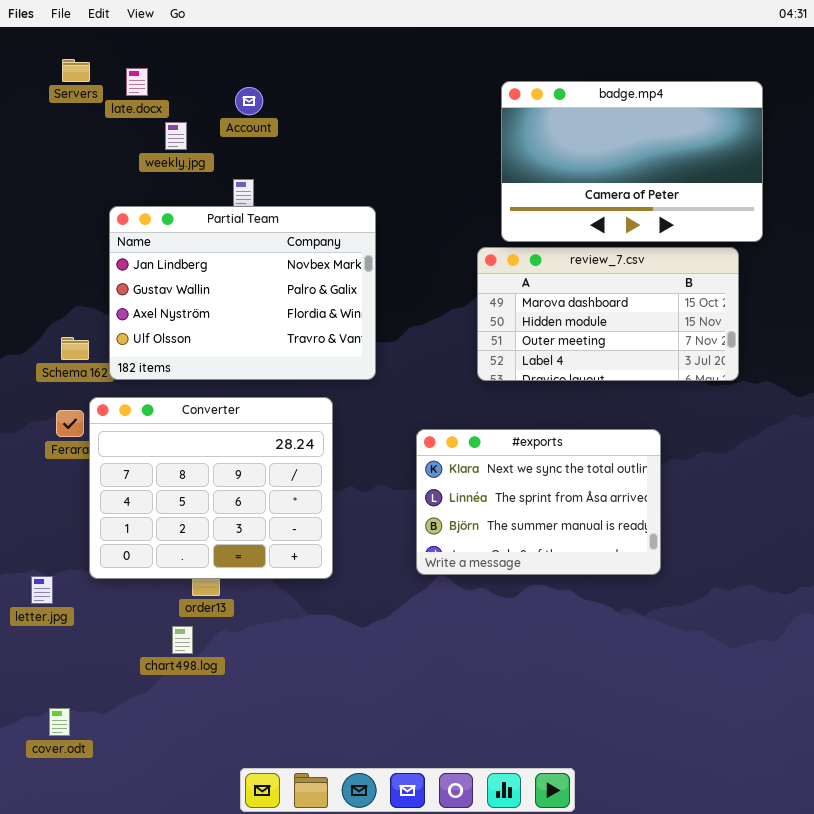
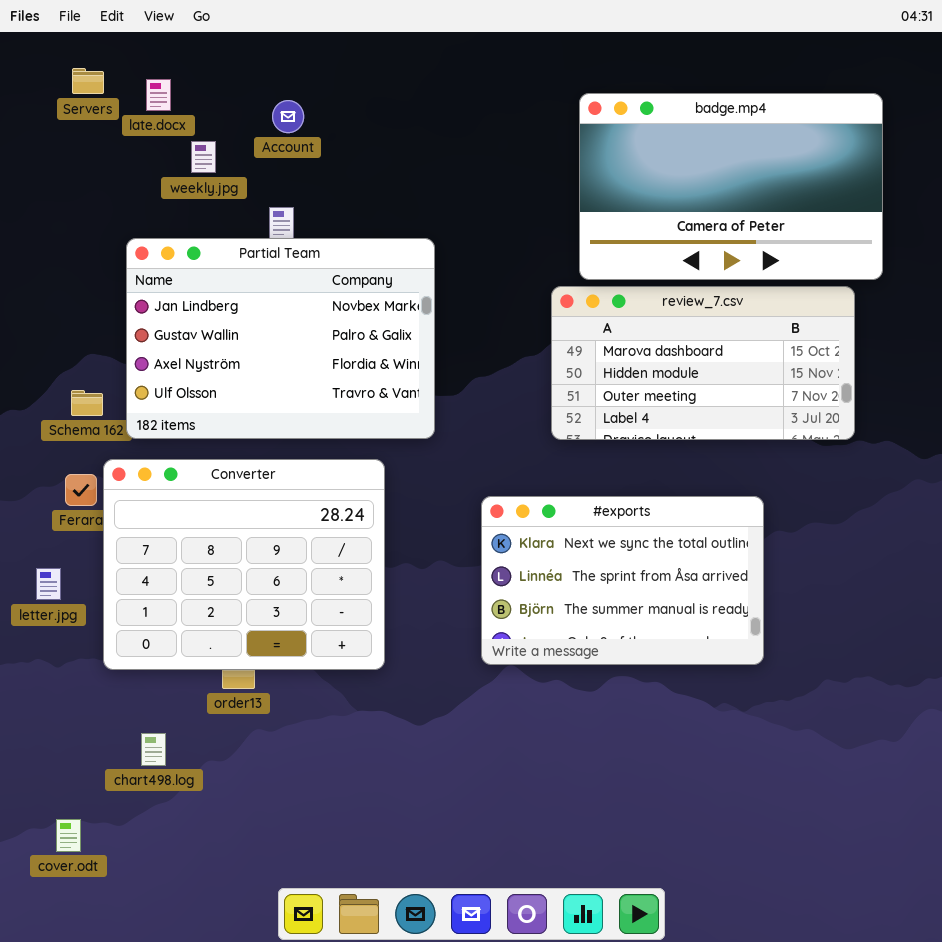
letter.jpg: [31,576,53,604] -> [36,568,61,600], moved
chart498.log: [172,626,193,654] -> [141,733,166,766], moved

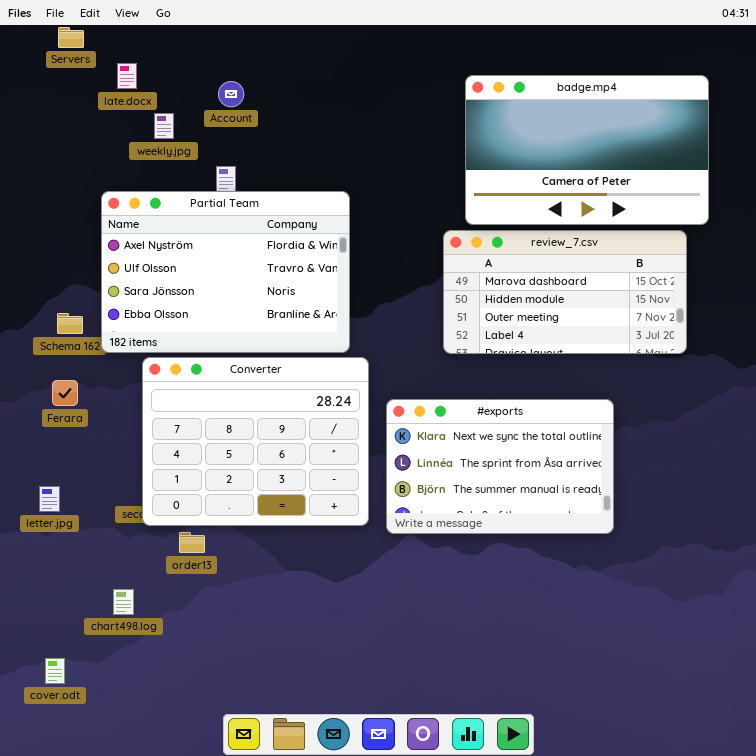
Servers: [72,68,104,94] -> [58,27,84,48], moved
Partial Team: [126,238,435,439] -> [101,191,350,353], scrolled down 2 rows
Converter: [103,459,385,670] -> [142,357,369,526], moved
letter.jpg: [36,568,61,600] -> [39,486,60,512], moved

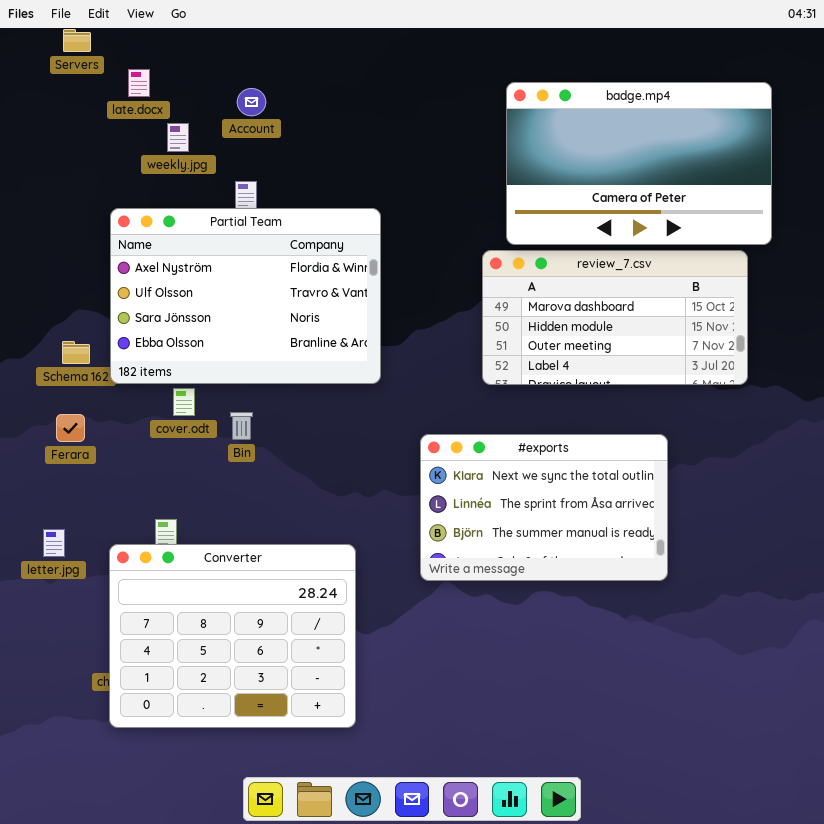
Converter: [142,357,369,526] -> [109,544,356,728], moved
cover.odt: [45,658,65,684] -> [173,388,195,416], moved

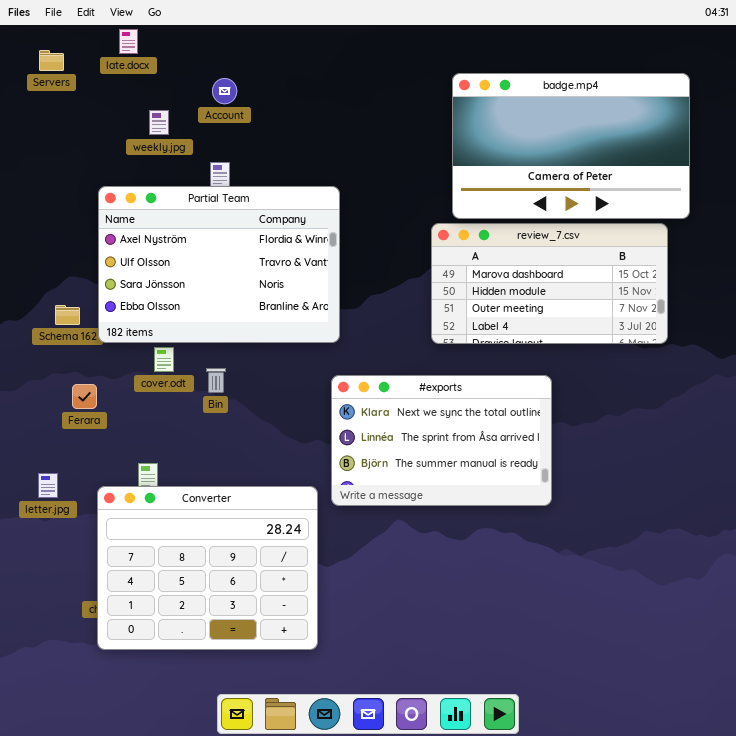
Servers: [63,29,91,52] -> [39,50,64,71], moved
late.docx: [128,69,150,97] -> [119,29,138,54], moved
Ferara: [56,414,85,442] -> [72,384,97,409], moved
#exports: [420,434,668,581] -> [331,375,552,506], moved

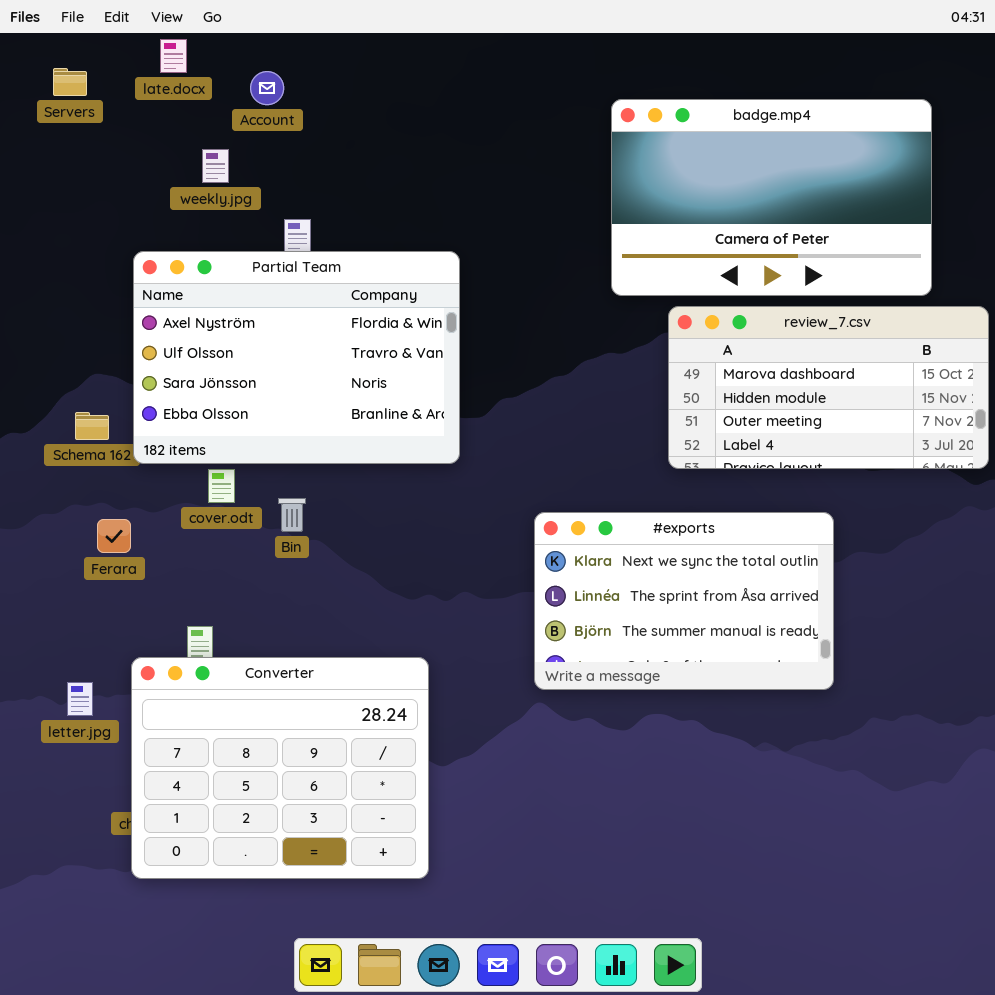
Account: [212,78,237,104] -> [250,71,284,105], moved
review_7.csv: [431,223,668,344] -> [668,306,989,469], moved
#exports: [331,375,552,506] -> [534,512,834,690], moved
letter.jpg: [38,473,58,498] -> [67,682,93,716], moved

